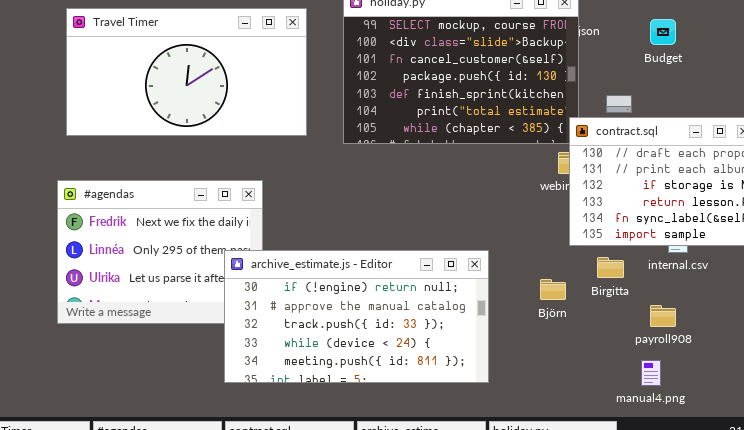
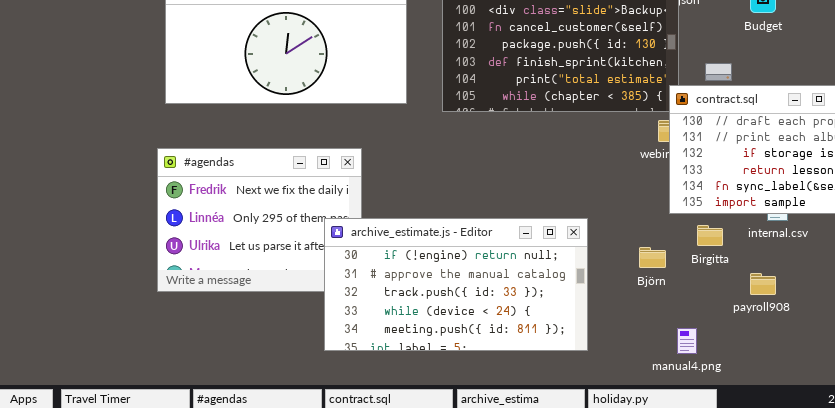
manual4.png: [641,360,661,386] -> [677,328,697,354], moved

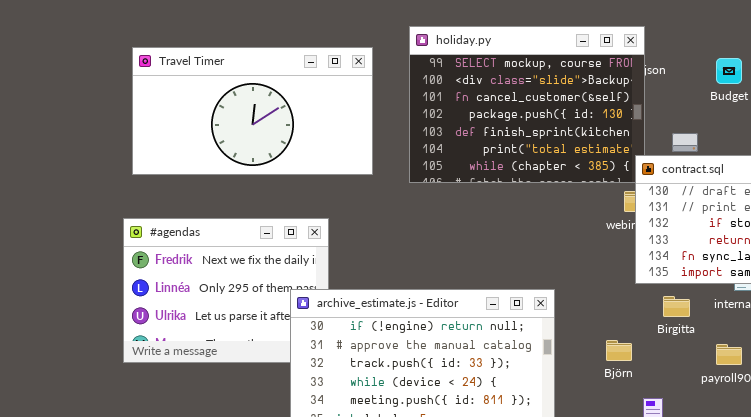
Björn: [639,247,666,268] -> [606,340,632,361], moved

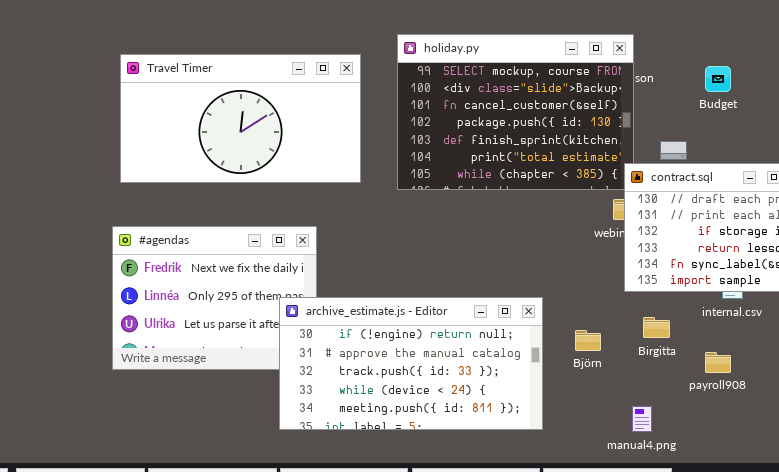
Birgitta: [663,296,690,317] -> [643,317,670,338], moved
Björn: [606,340,632,361] -> [575,330,601,351], moved

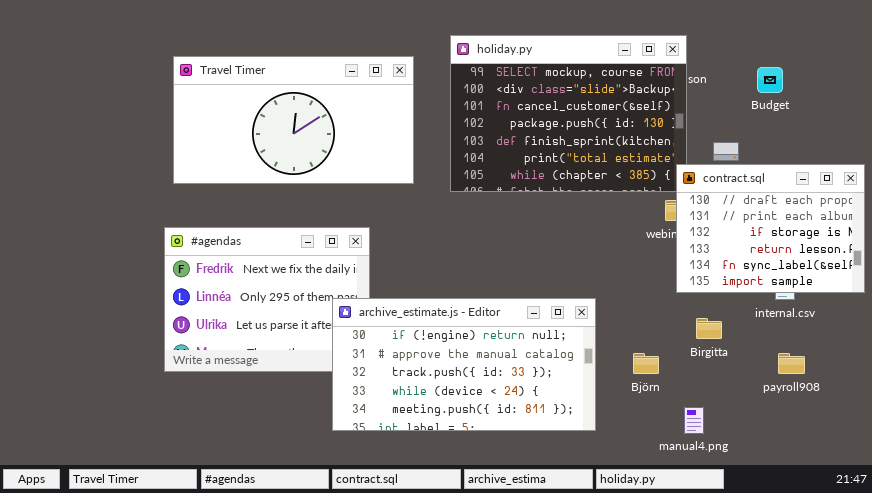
Björn: [575,330,601,351] -> [633,353,659,374], moved
payroll908: [705,352,731,373] -> [778,353,805,374], moved

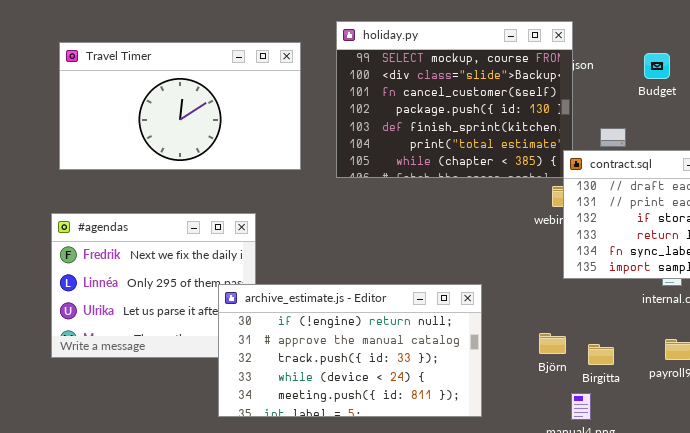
Birgitta: [696,318,722,339] -> [588,344,614,365], moved
Björn: [633,353,659,374] -> [539,333,566,354], moved

